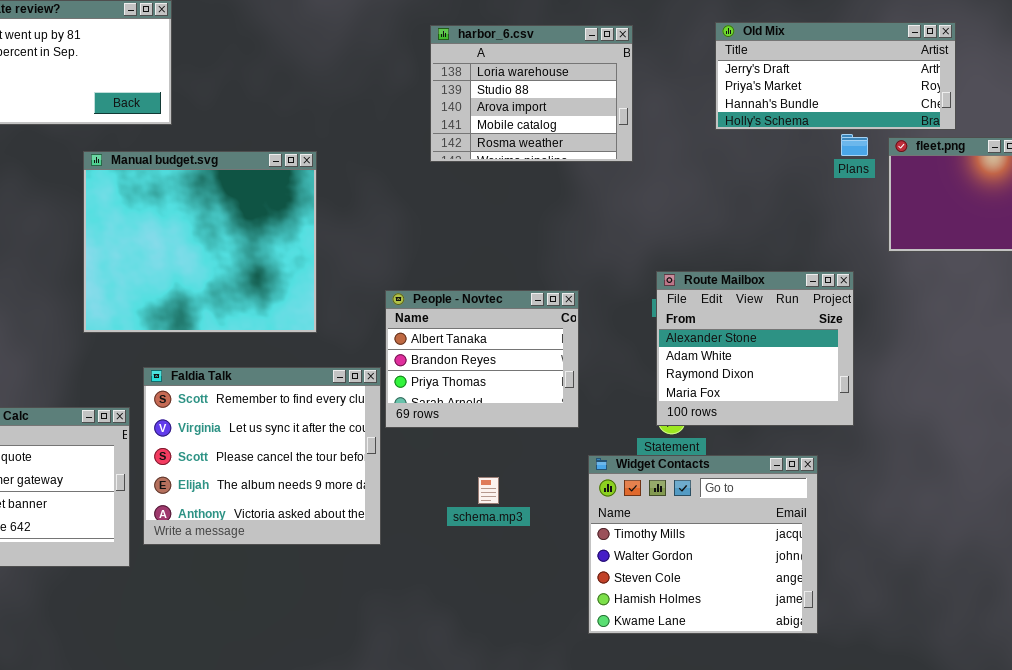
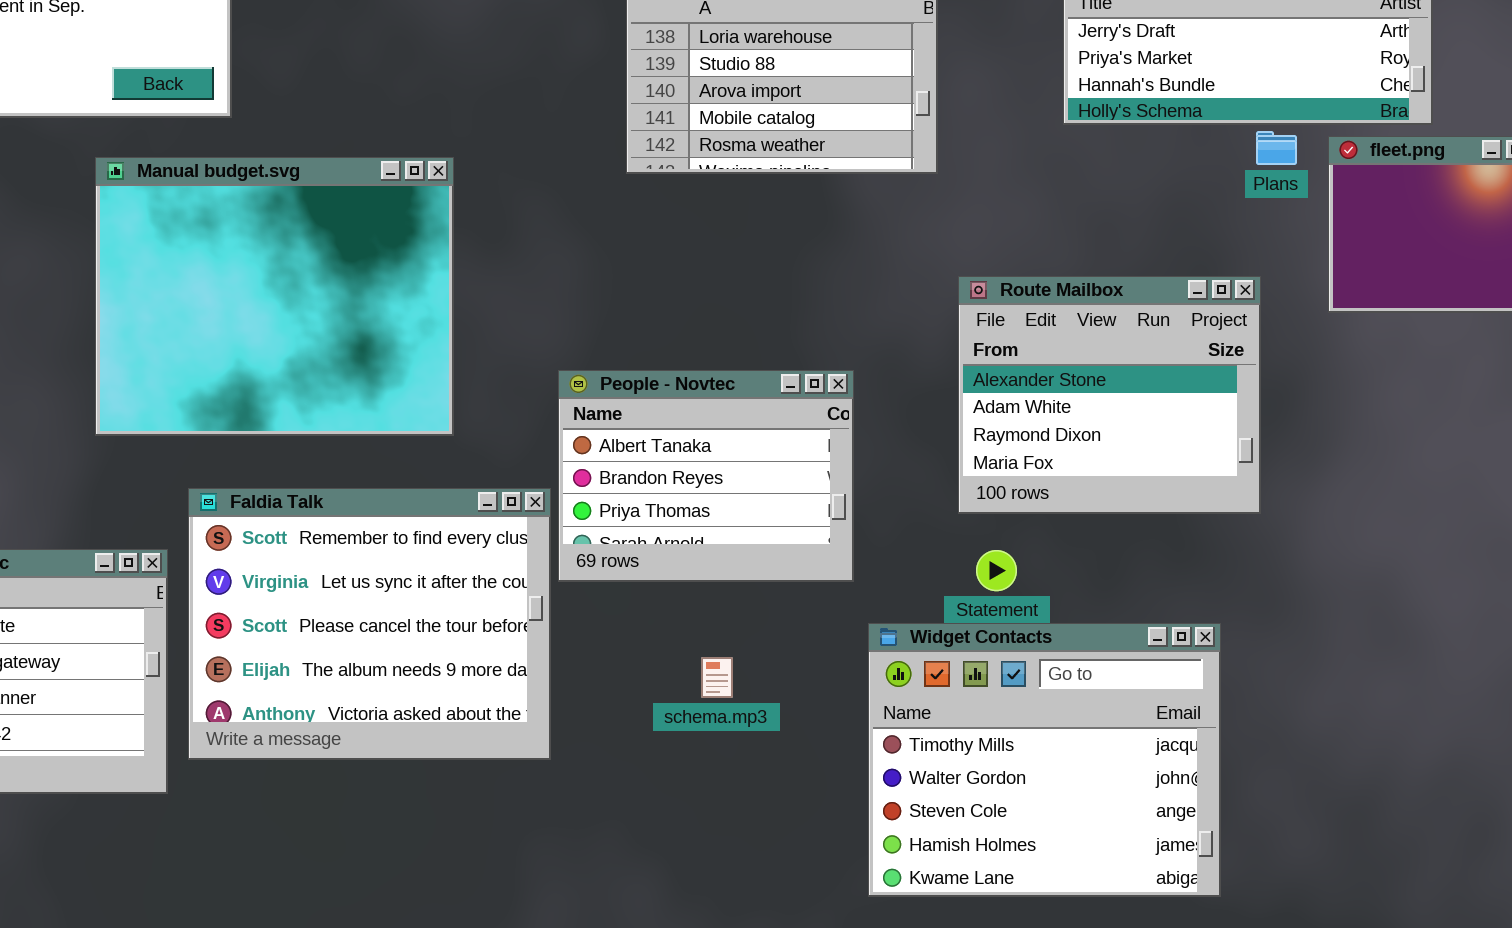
Route Mailbox: [656,271,854,426] -> [958,276,1261,514], moved

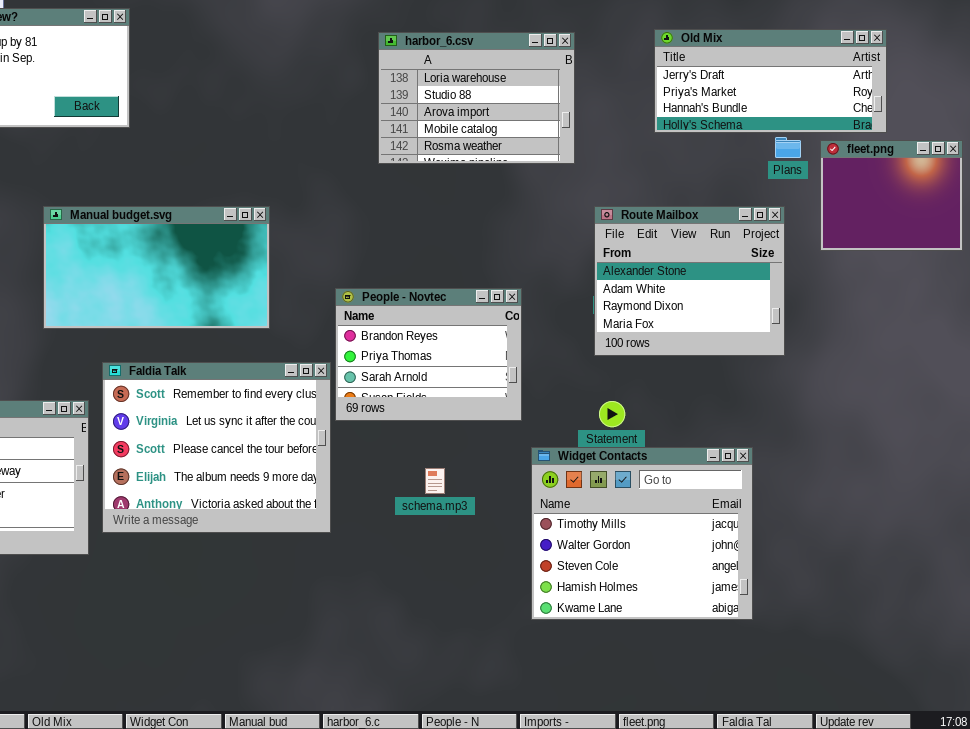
Manual budget.svg: [95,157,454,436] -> [43,206,270,329], resized
Route Mailbox: [958,276,1261,514] -> [594,206,785,356], moved
People - Novtec: [558,370,854,582] -> [335,288,522,421], scrolled down 1 row

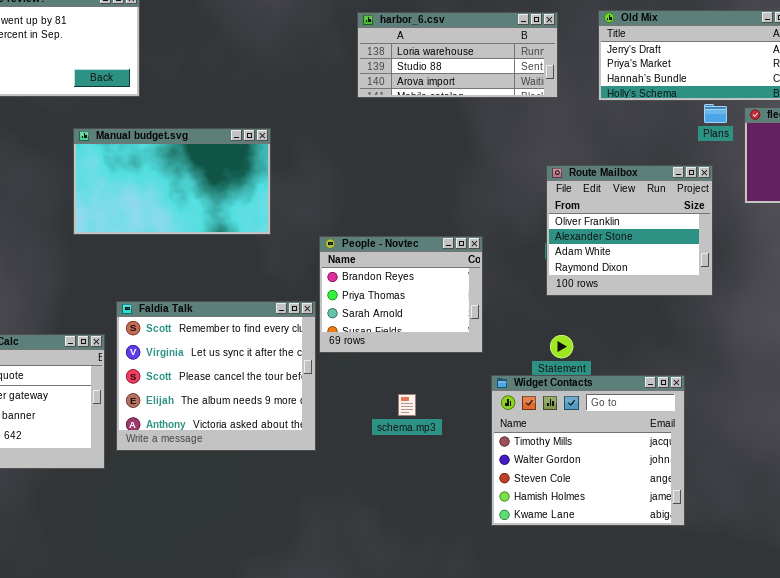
harbor_6.csv: [378,32,575,164] -> [357,12,558,98], resized
Manual budget.svg: [43,206,270,329] -> [73,128,271,235], moved
Route Mailbox: [594,206,785,356] -> [546,165,713,296], scrolled up 1 row

